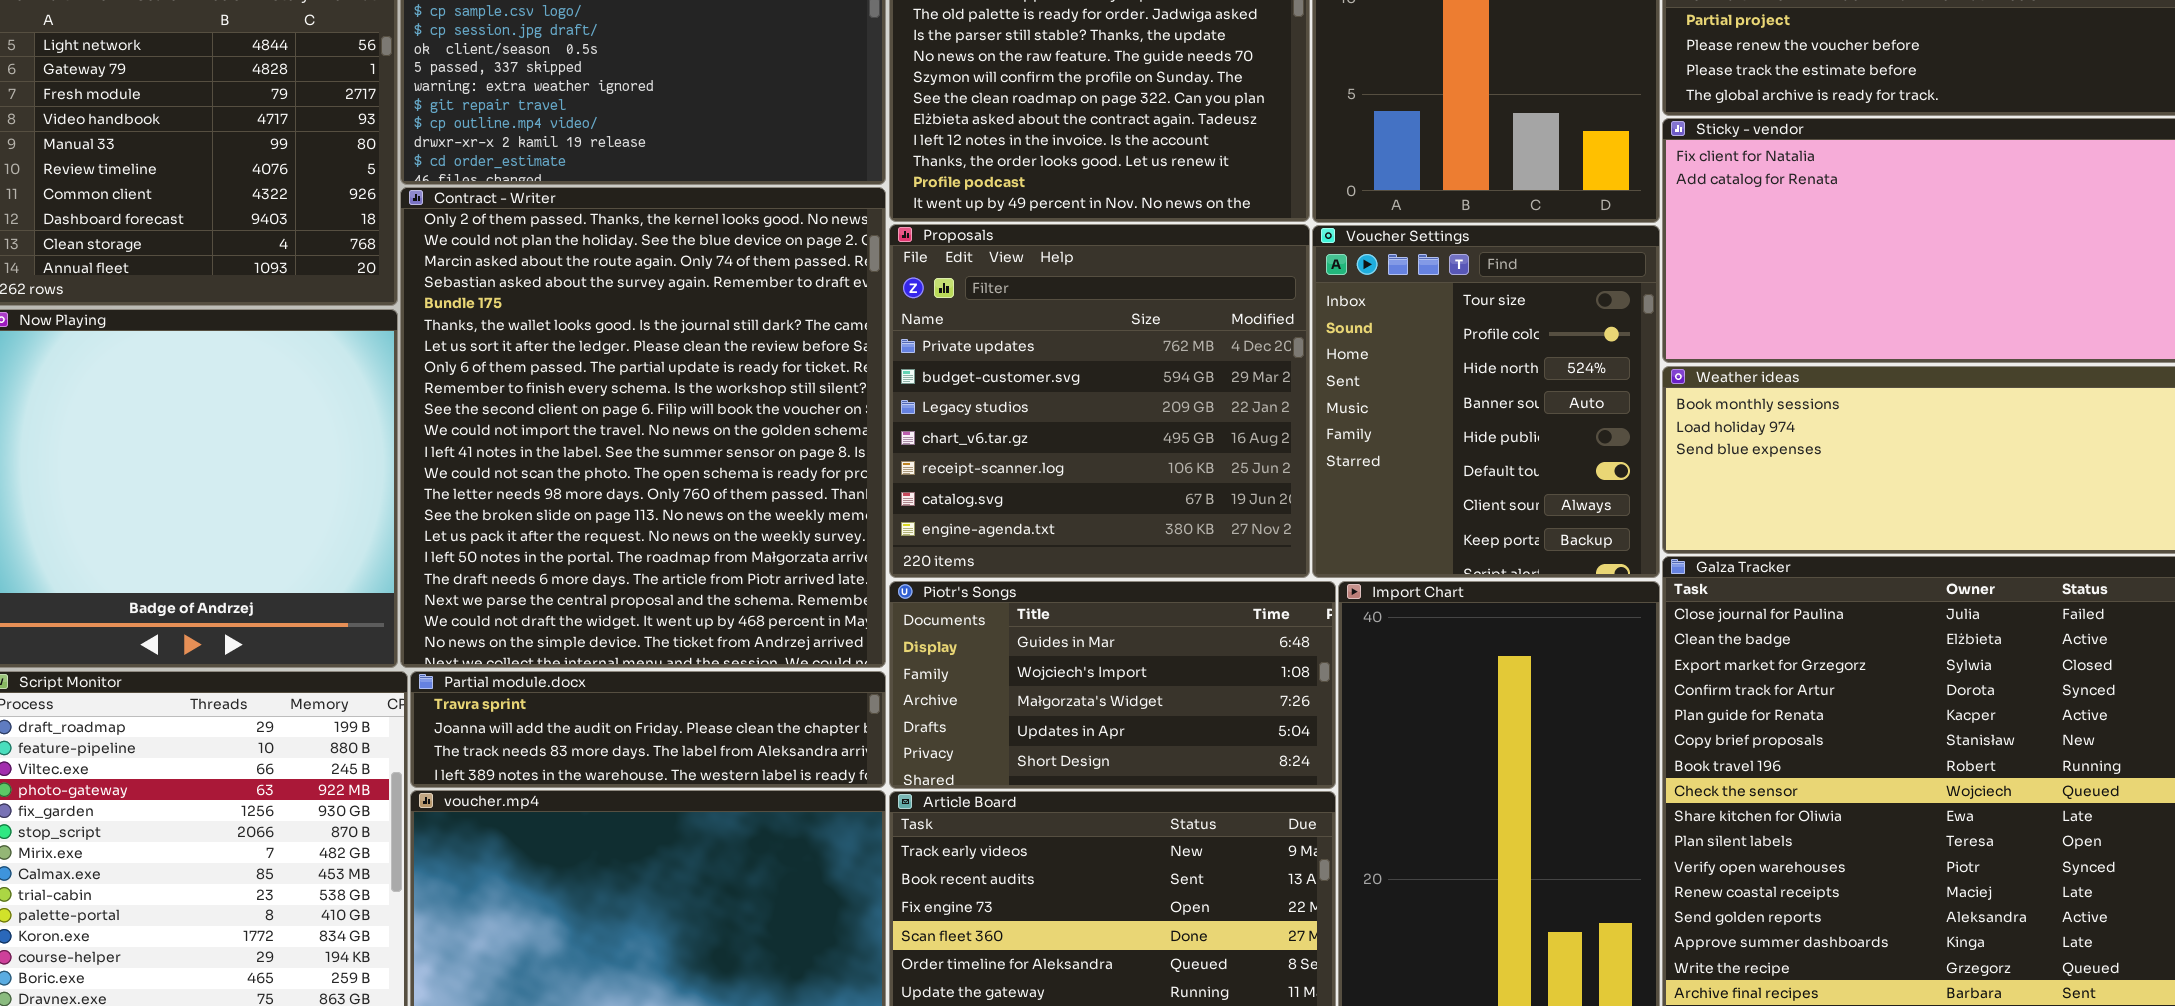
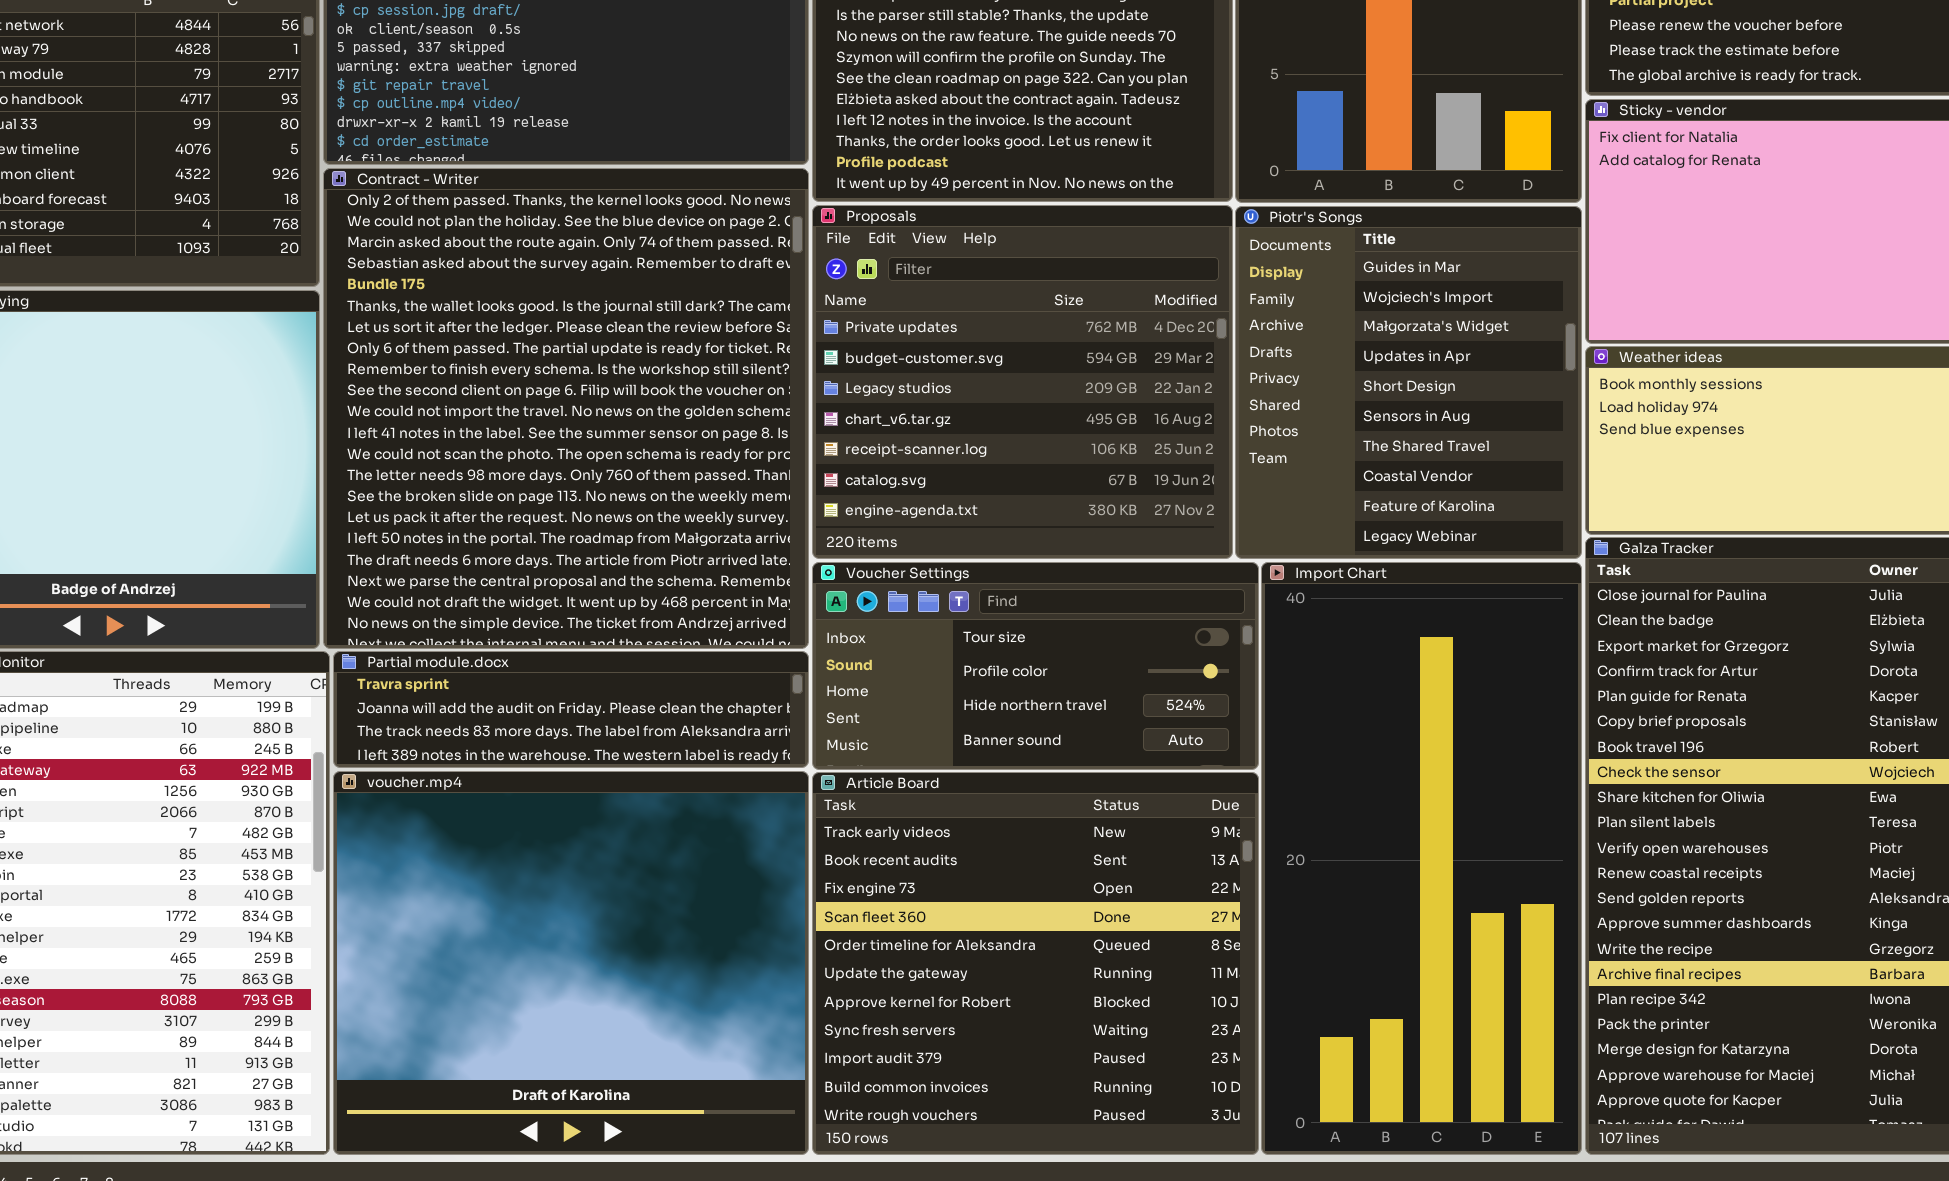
Voucher Settings: [1312,225,1660,578] -> [812,562,1259,770], moved, resized
Piotr's Songs: [889,581,1336,789] -> [1235,206,1582,559], moved, resized

